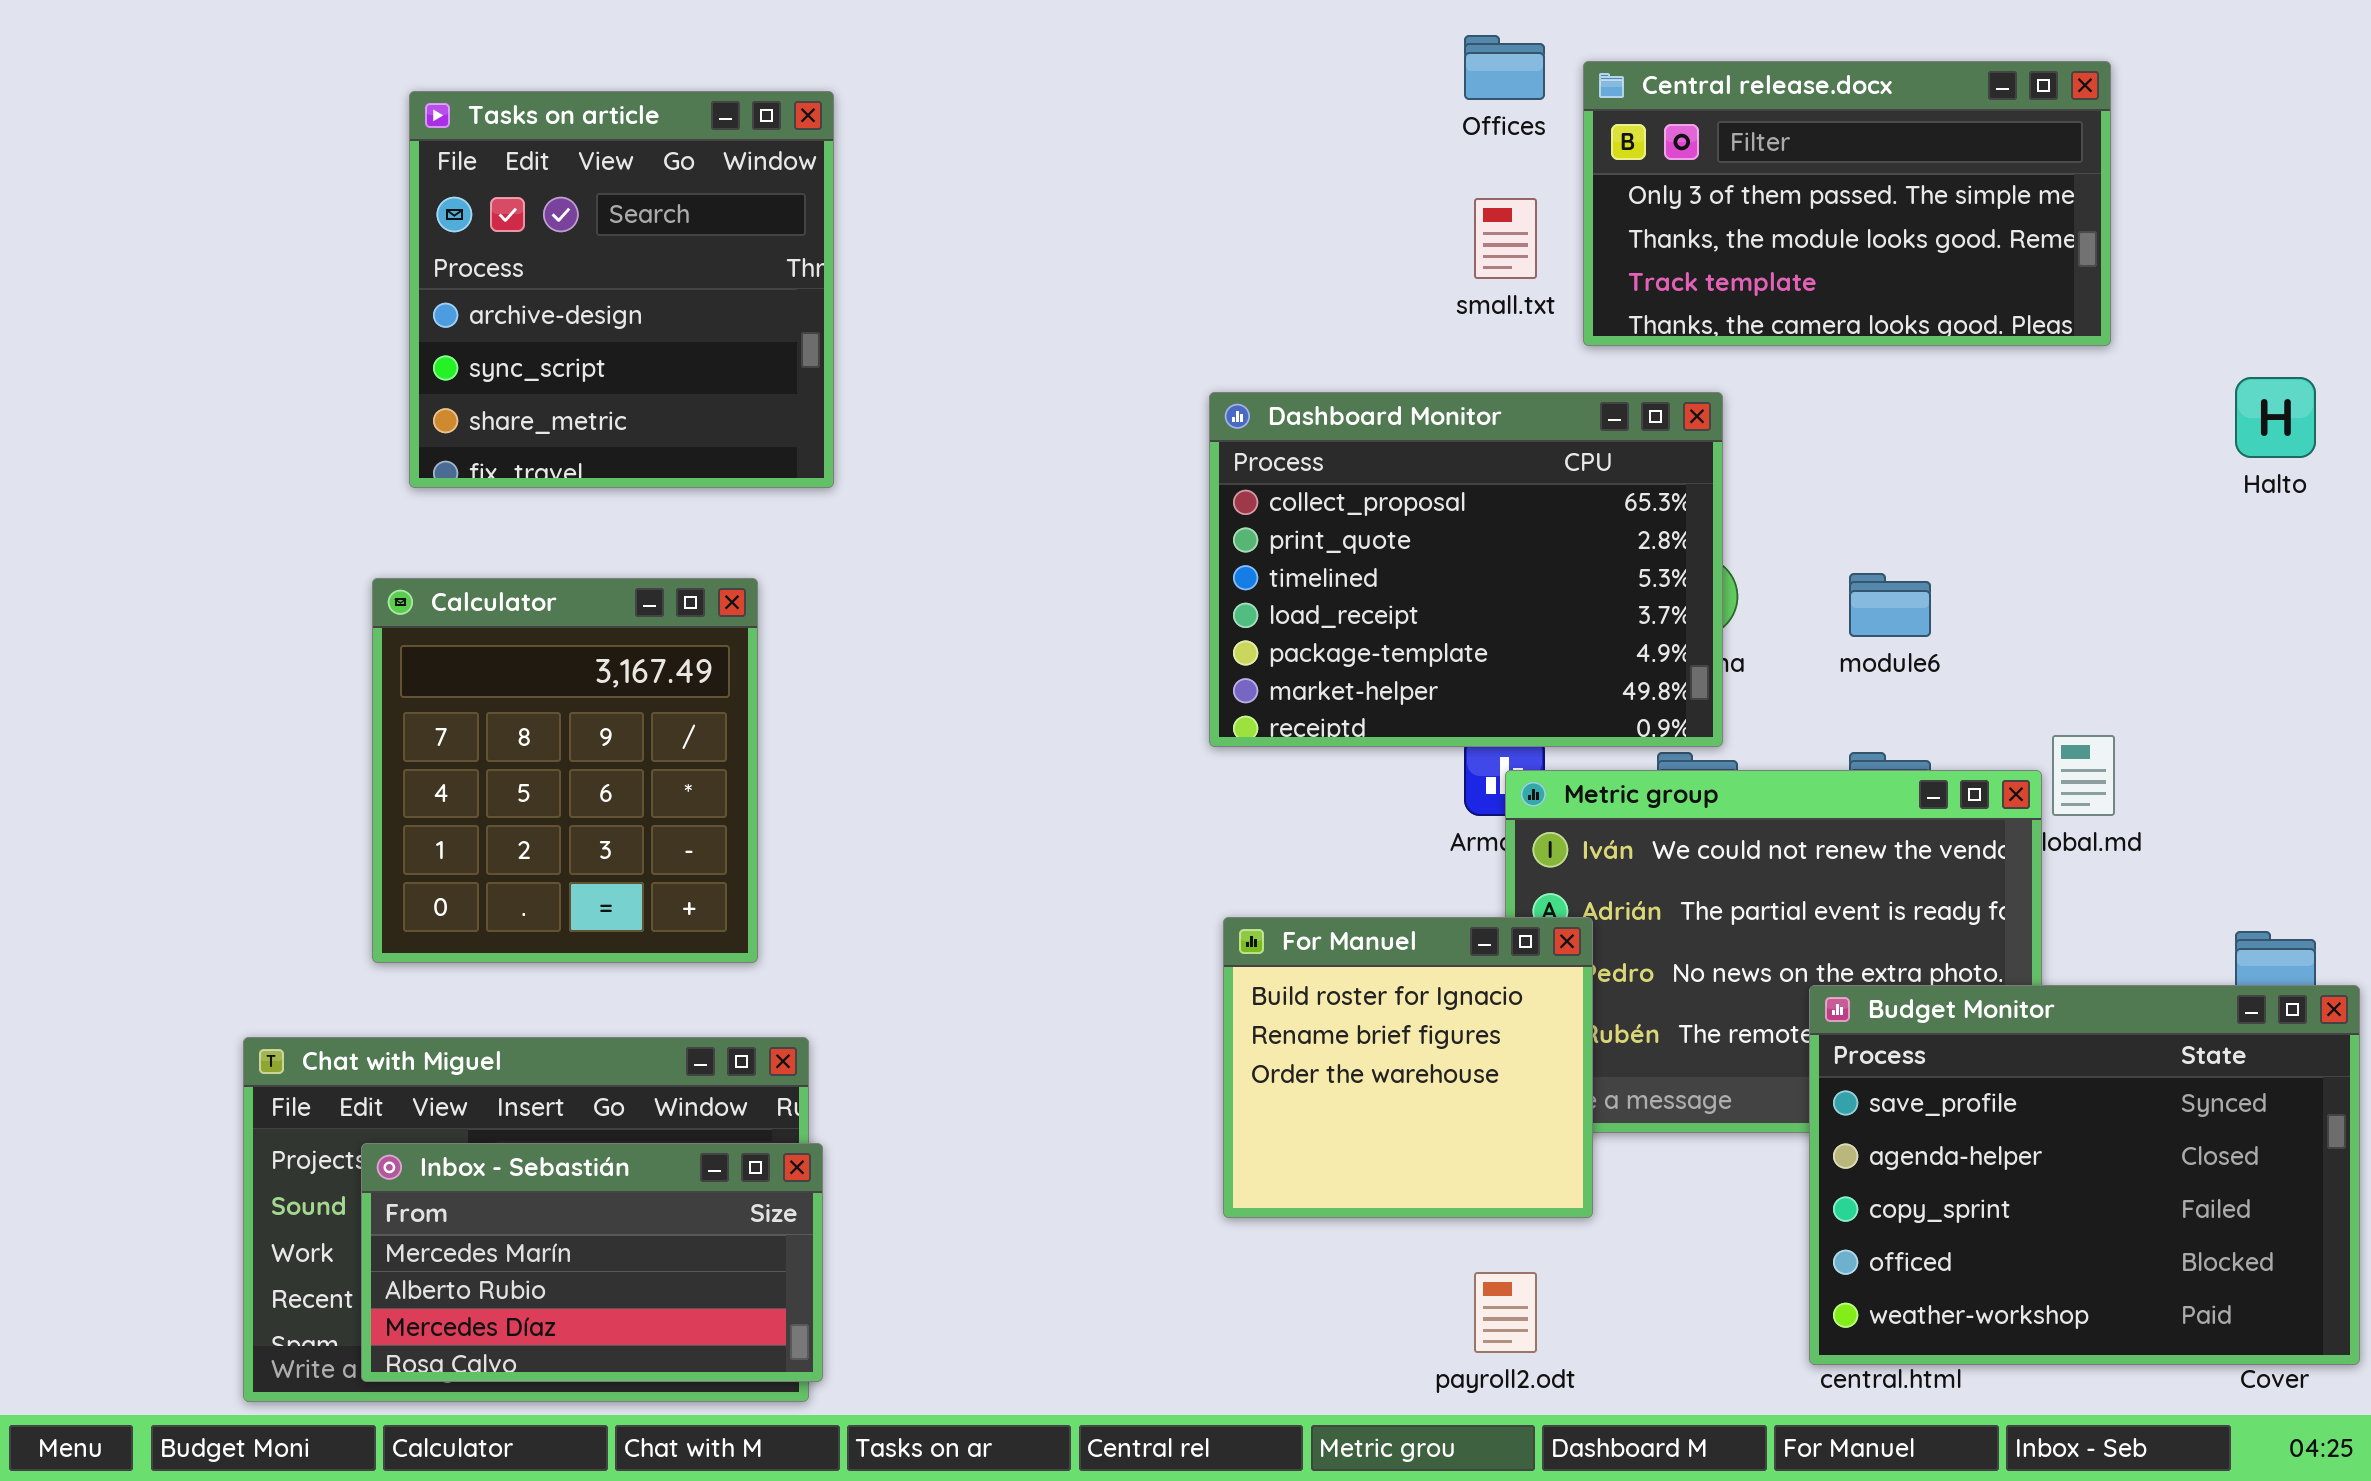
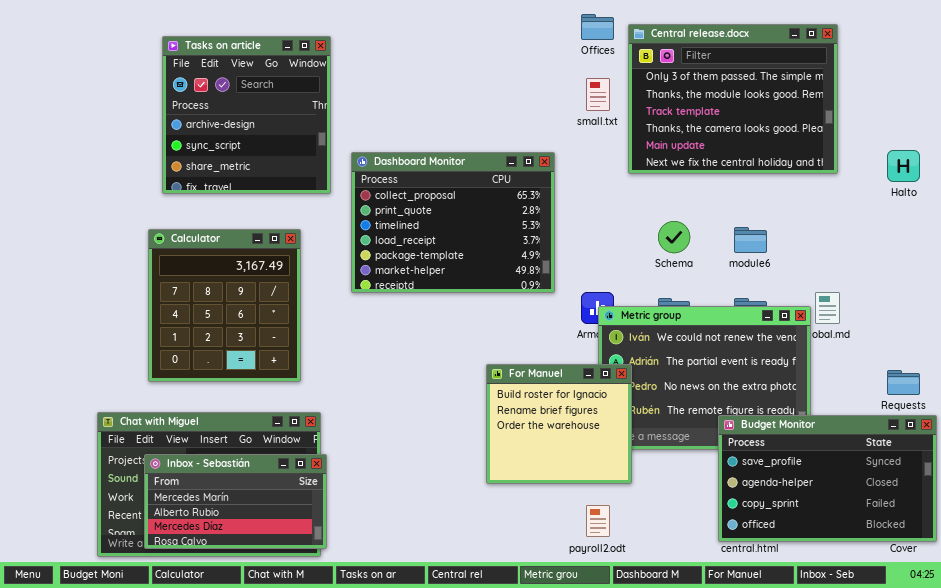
Central release.docx: [1583,61,2111,346] -> [628,24,838,174], resized
Dashboard Monitor: [1209,392,1723,747] -> [351,152,555,293], moved
Budget Monitor: [1809,985,2360,1365] -> [718,415,937,542], resized

